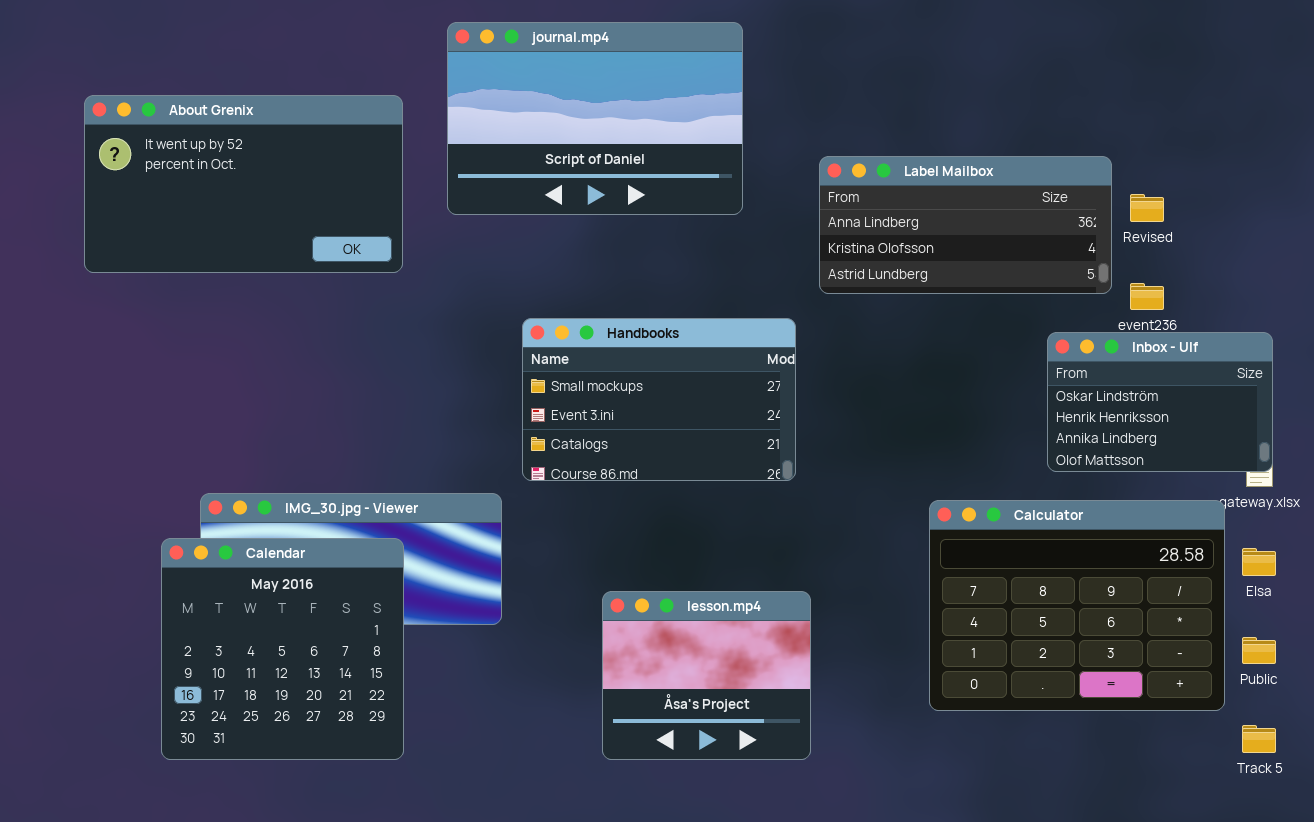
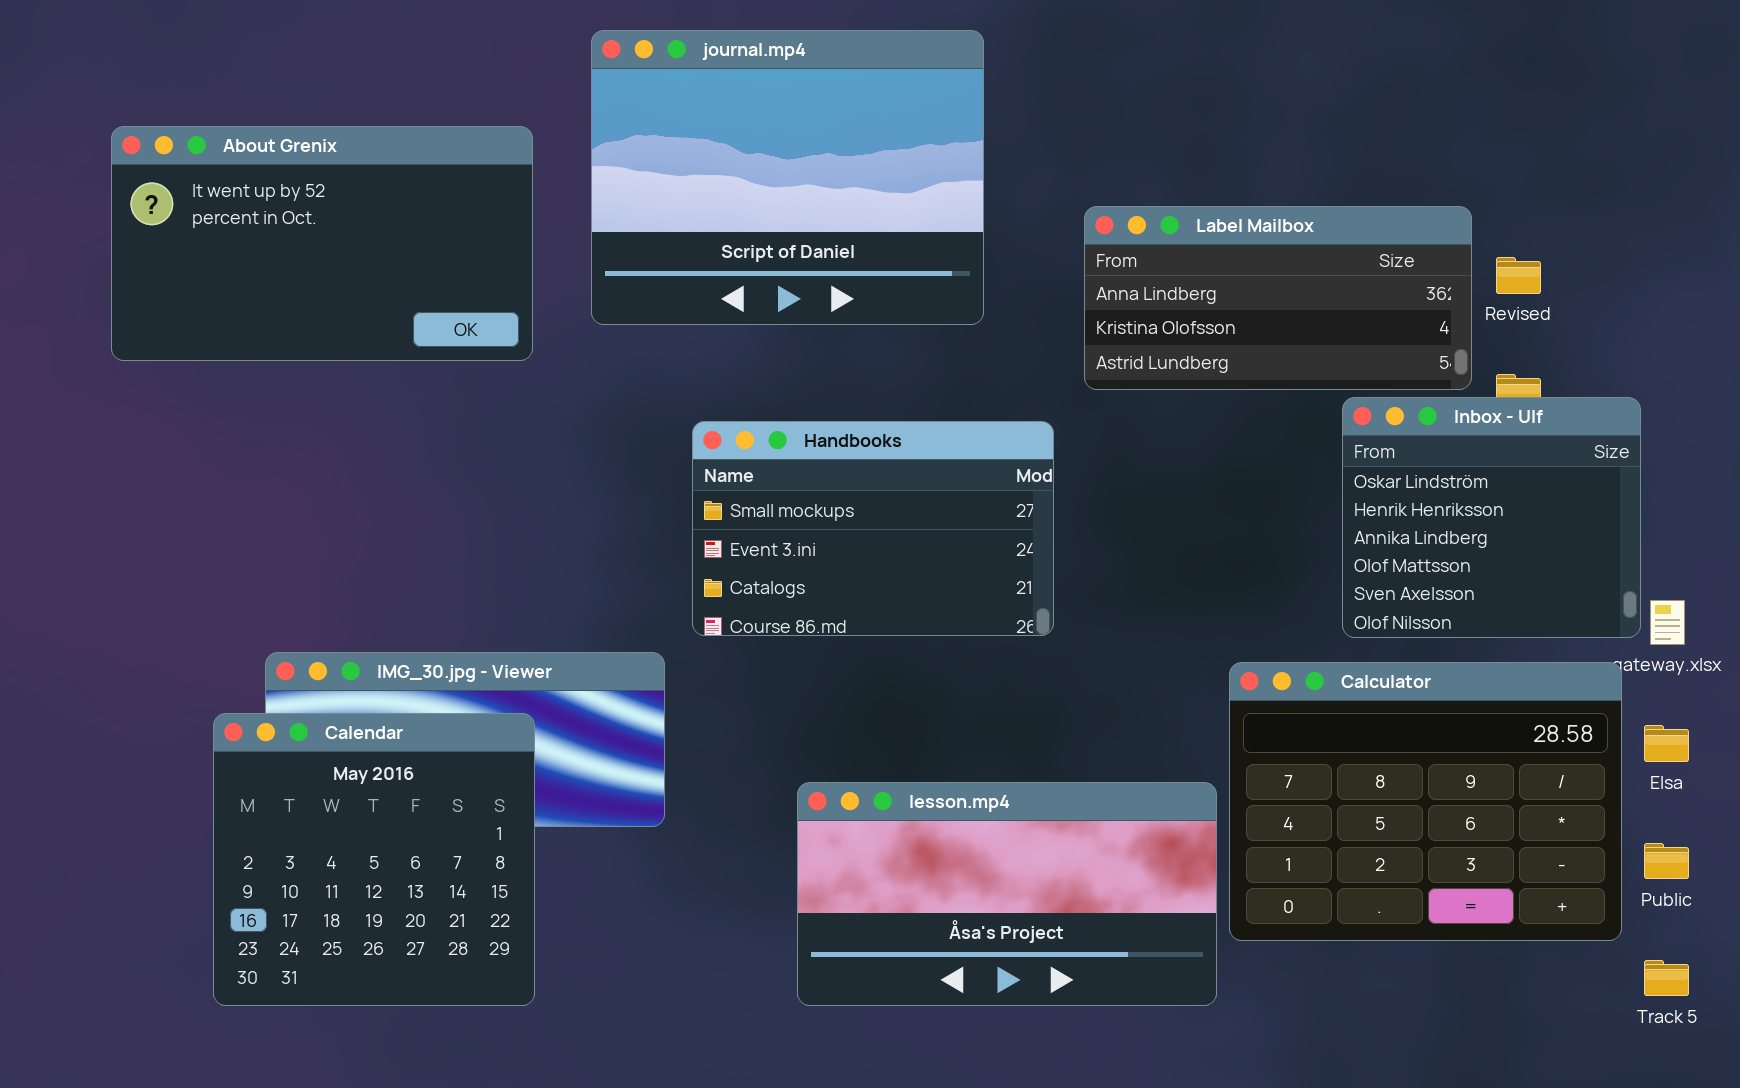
journal.mp4: [447,22,743,215] -> [591,30,984,325], resized
Inbox - Ulf: [1047,332,1273,472] -> [1342,397,1641,638], moved, resized
lesson.mp4: [602,591,811,760] -> [797,782,1217,1006], resized

